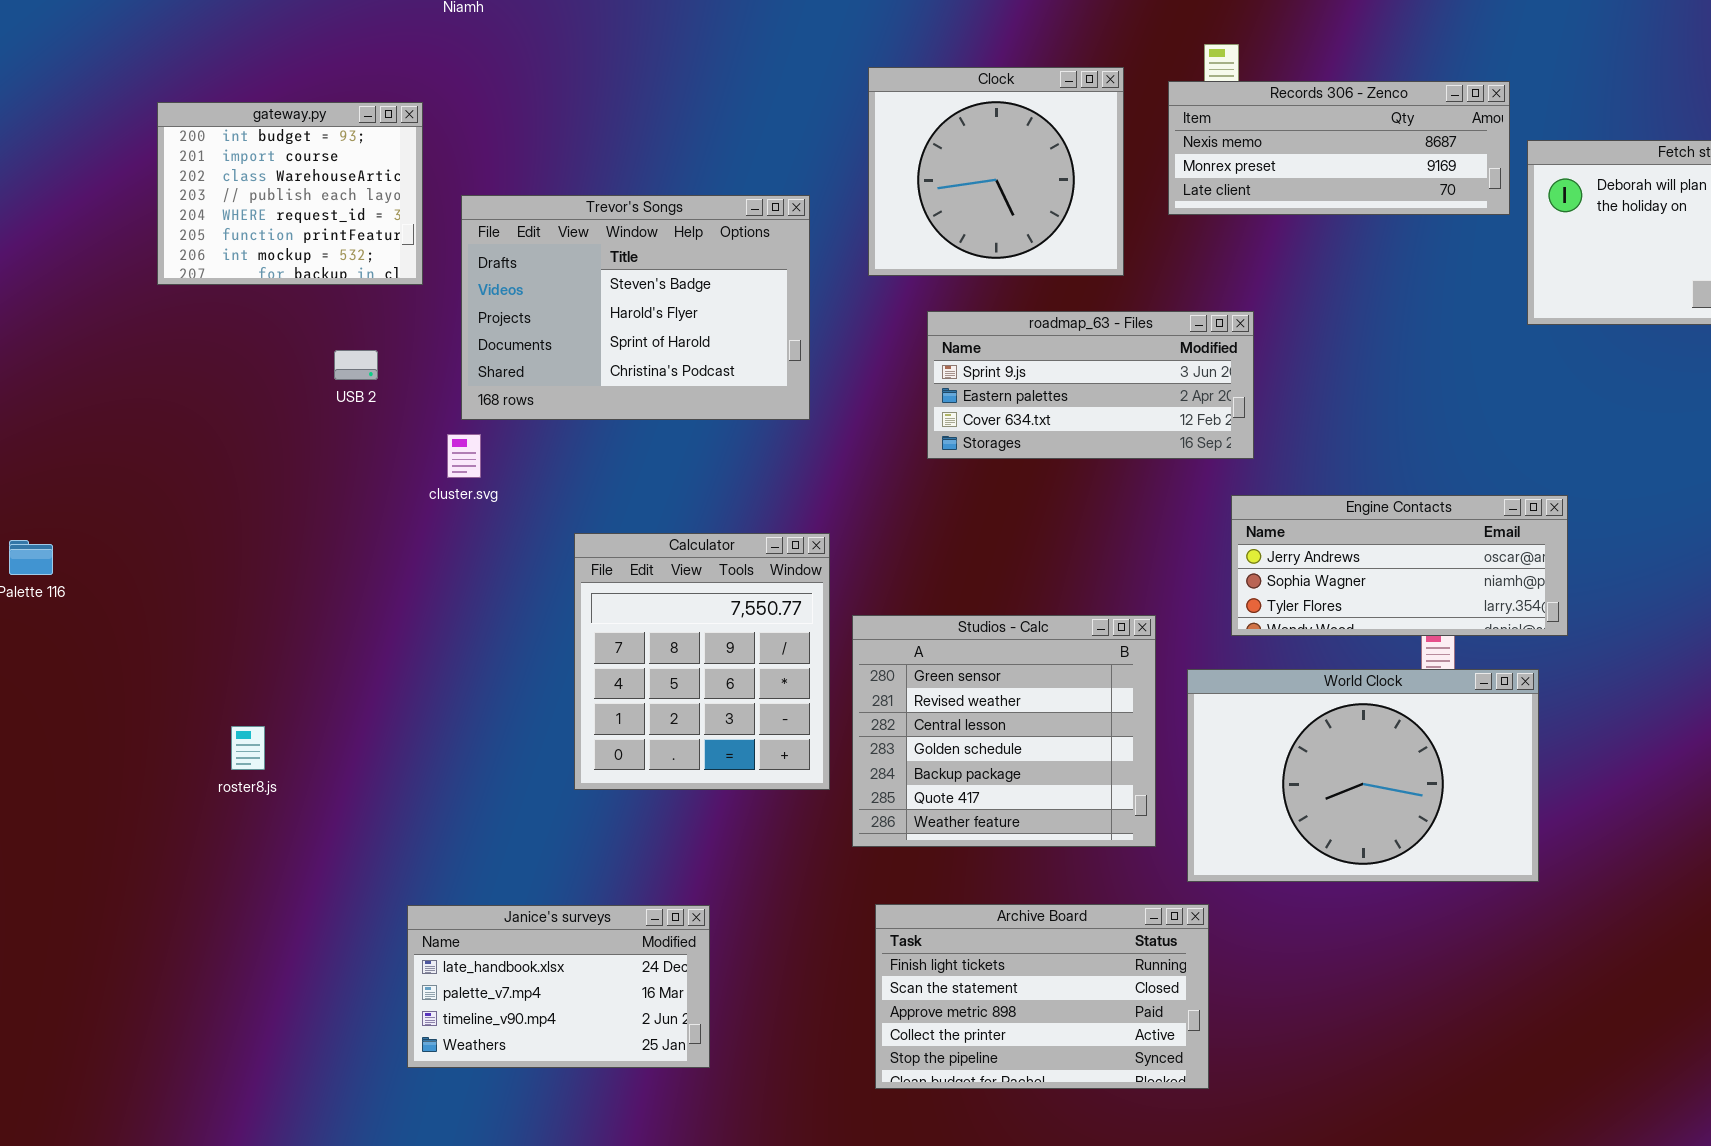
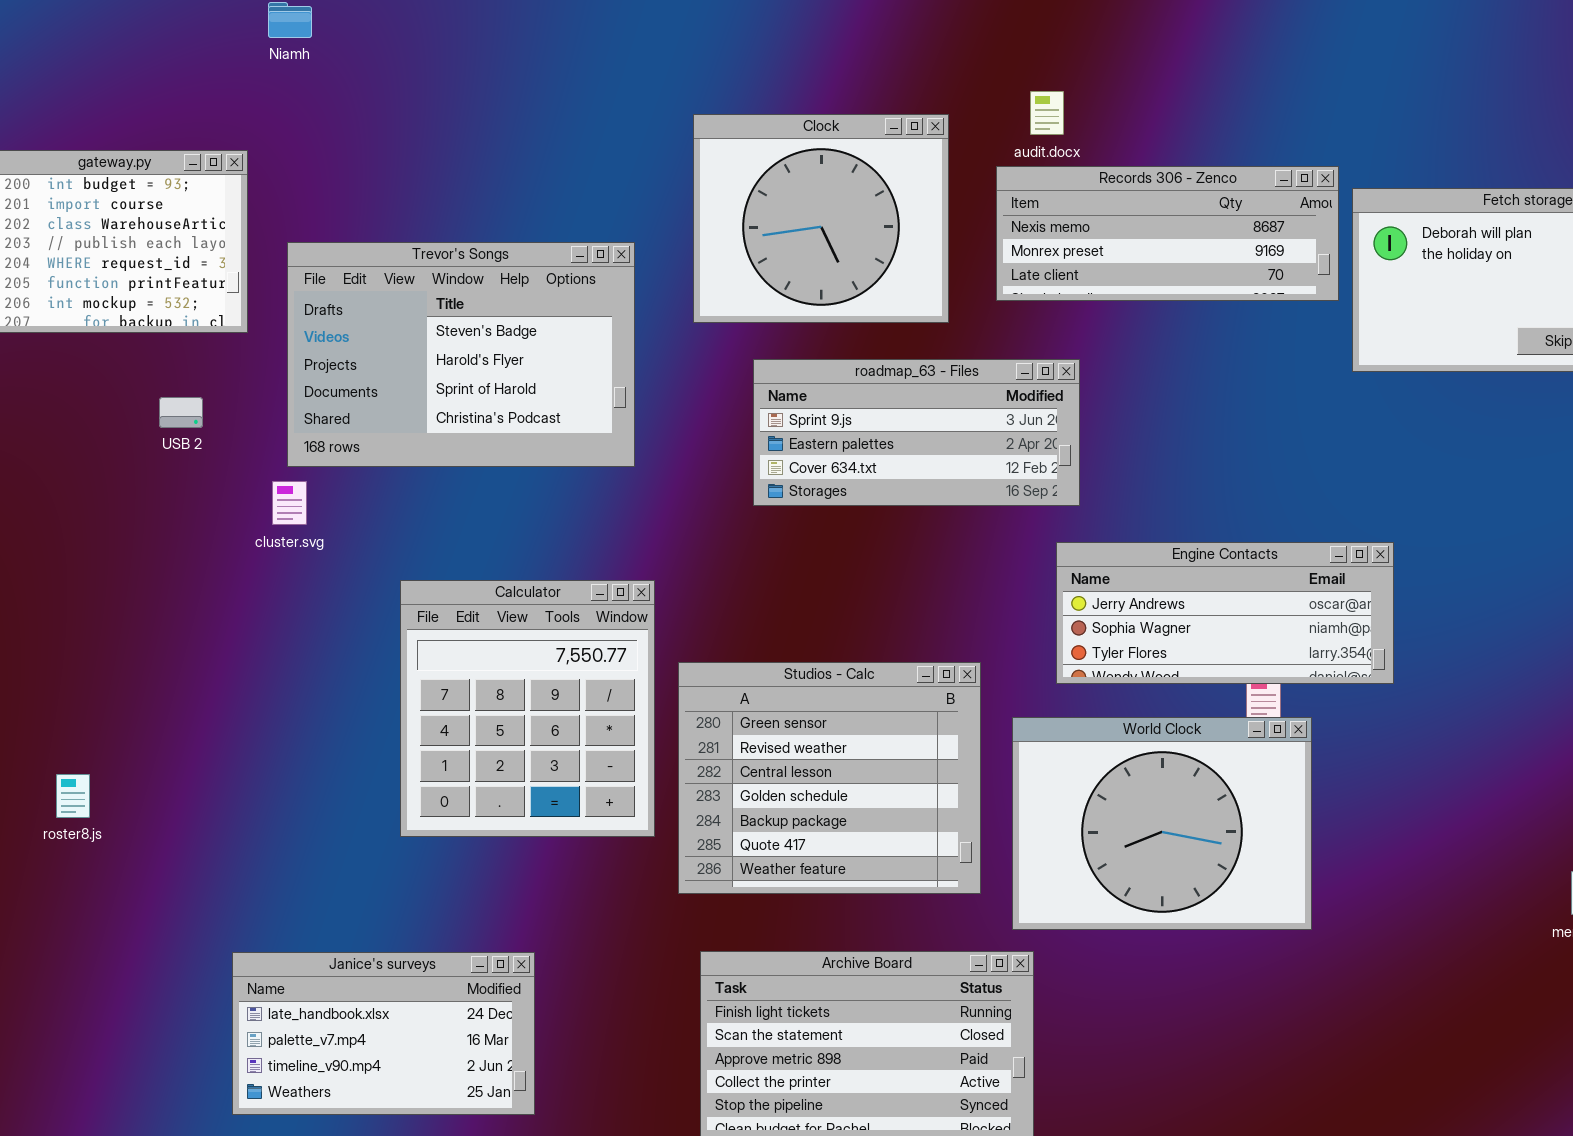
Records 306 - Zenco: [1168,81,1510,215] -> [996,166,1339,301], moved
World Clock: [1187,669,1539,882] -> [1012,717,1312,930], resized

